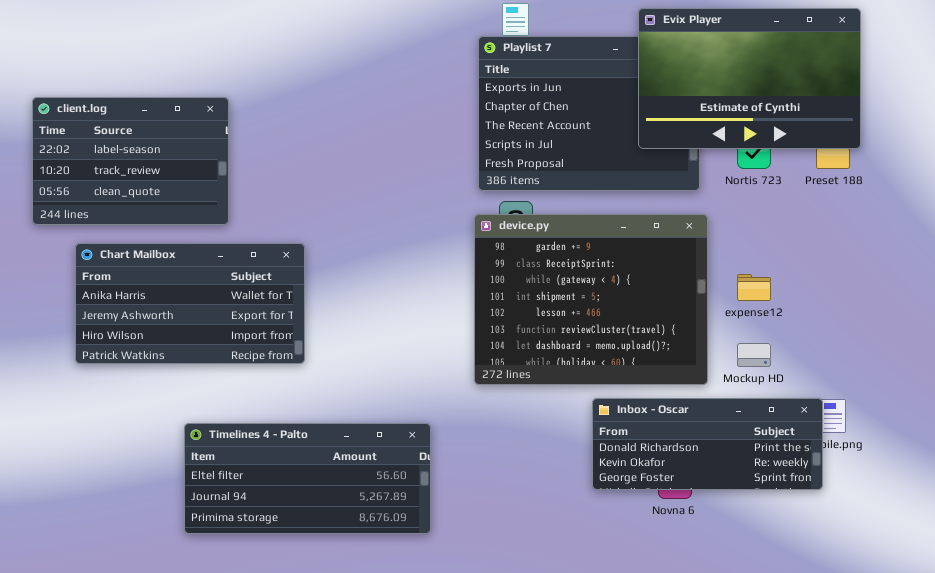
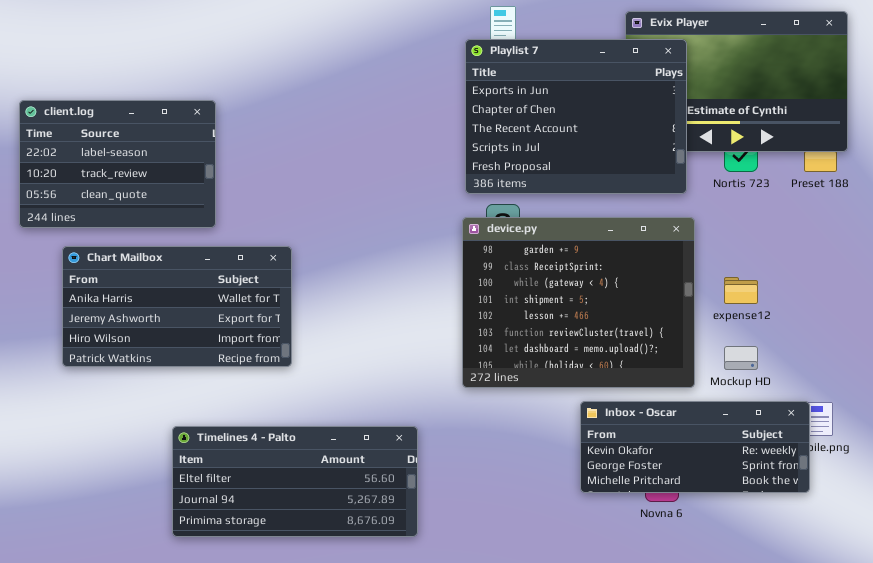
Playlist 7: [478,36,700,191] -> [465,39,687,194], raised
Inbox - Oscar: [592,398,823,490] -> [580,401,810,493], scrolled down 1 row

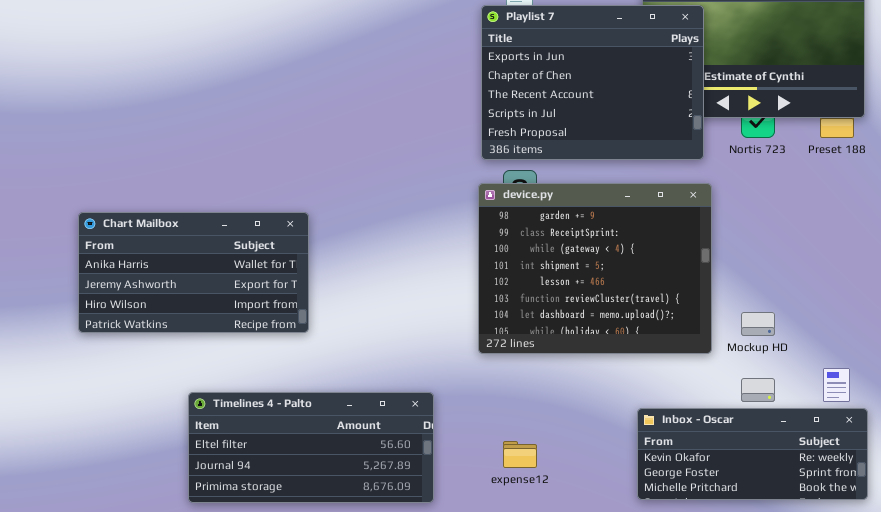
client.log: [19,100,216,228] -> none, closed
expense12: [724,277,758,304] -> [503,441,537,468], moved
Inbox - Oscar: [580,401,810,493] -> [637,408,868,500], moved

